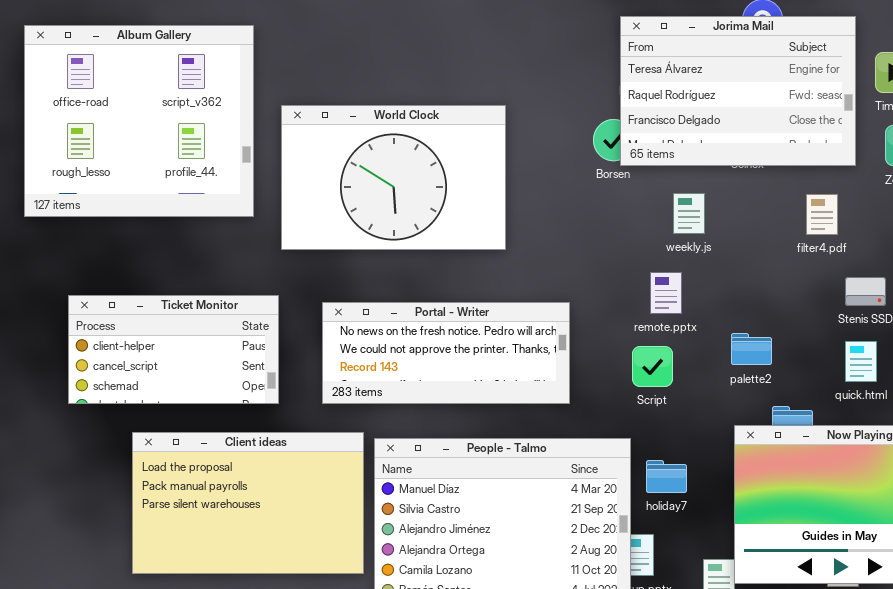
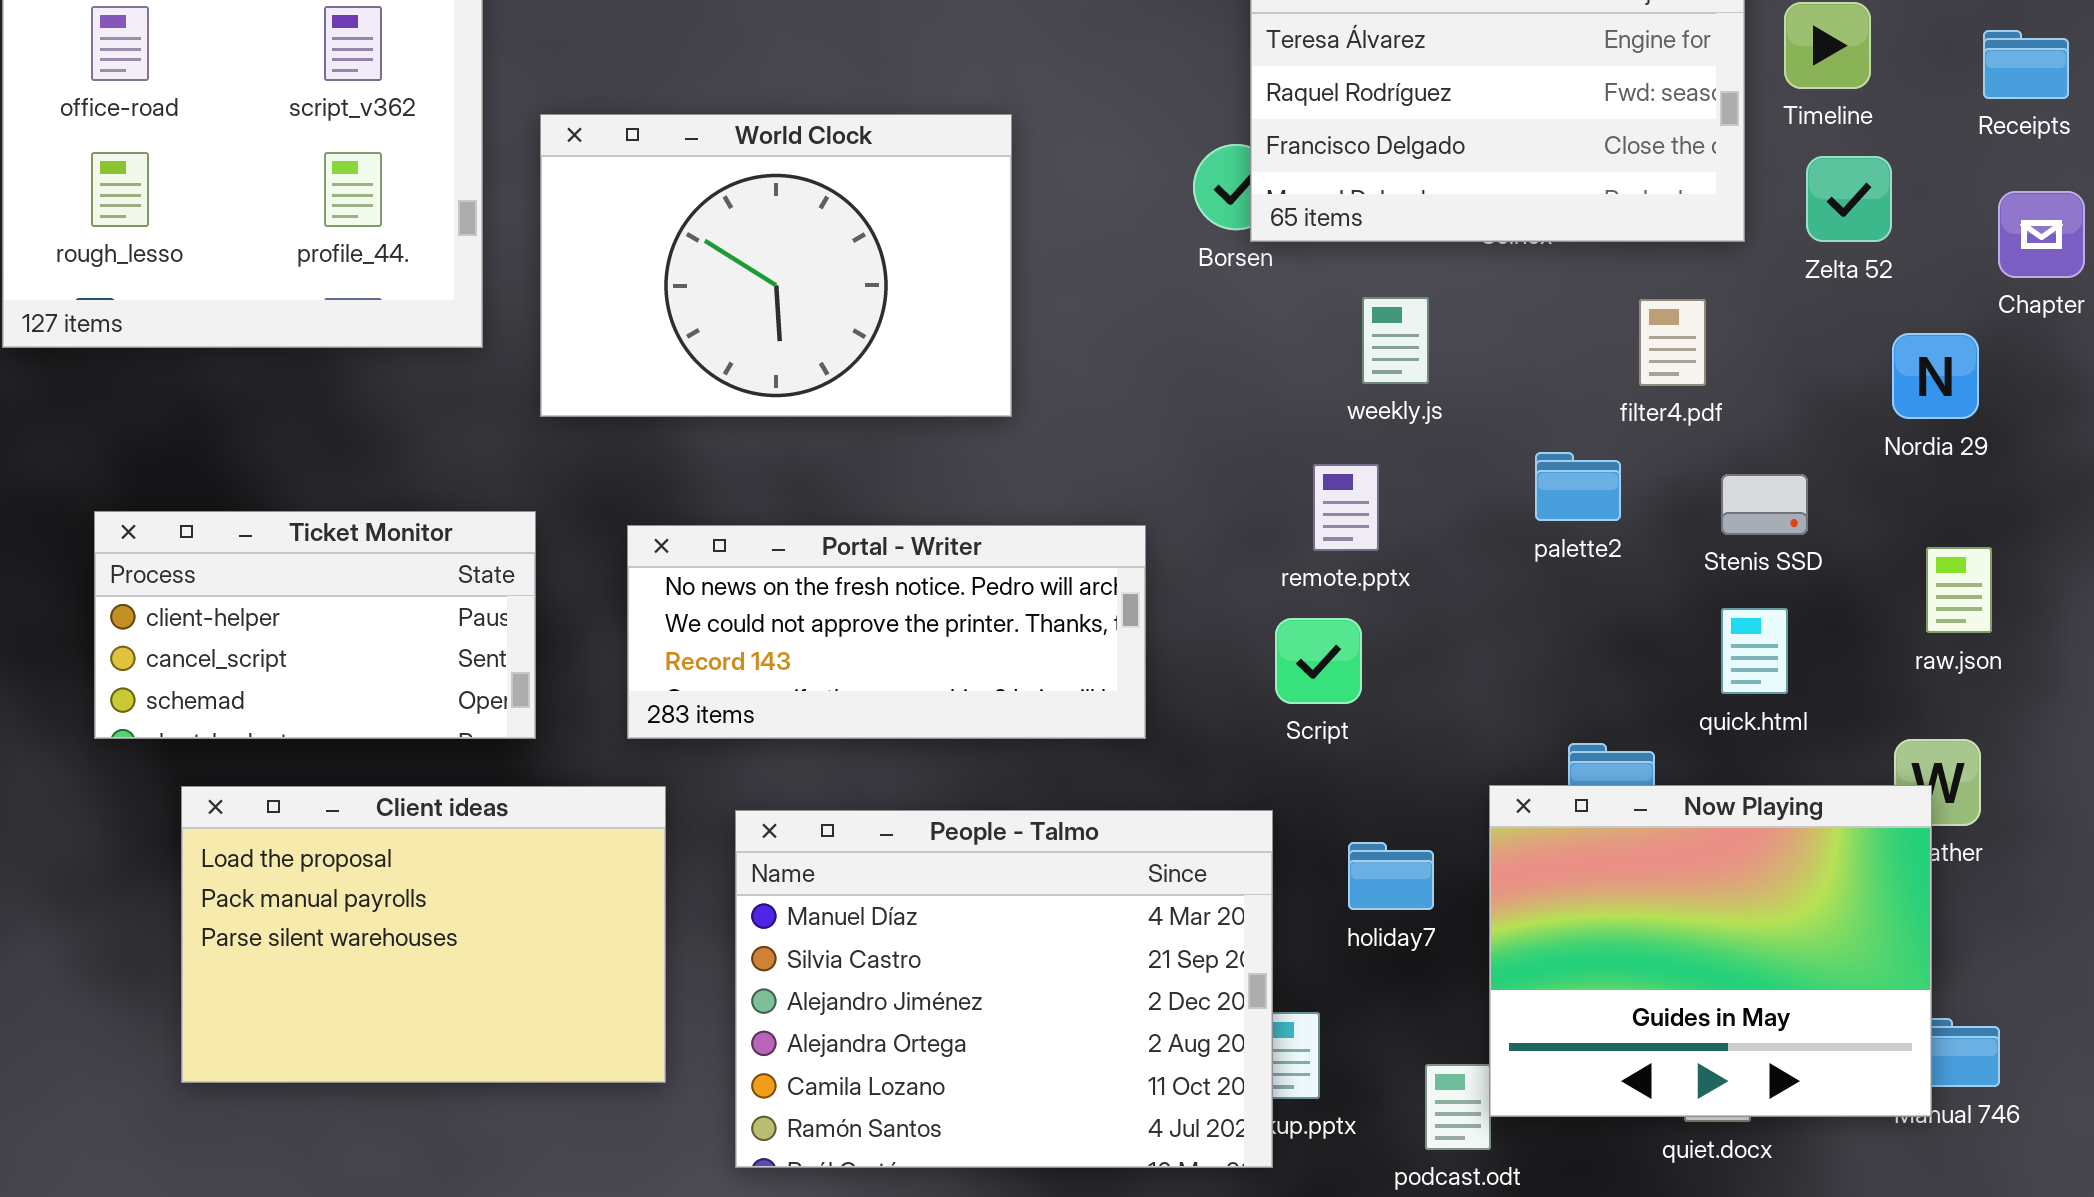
palette2: [731,333,772,365] -> [1535,452,1621,521], moved
Client ideas: [132,432,364,574] -> [181,786,666,1083], moved
holiday7: [646,460,687,493] -> [1348,842,1434,910], moved

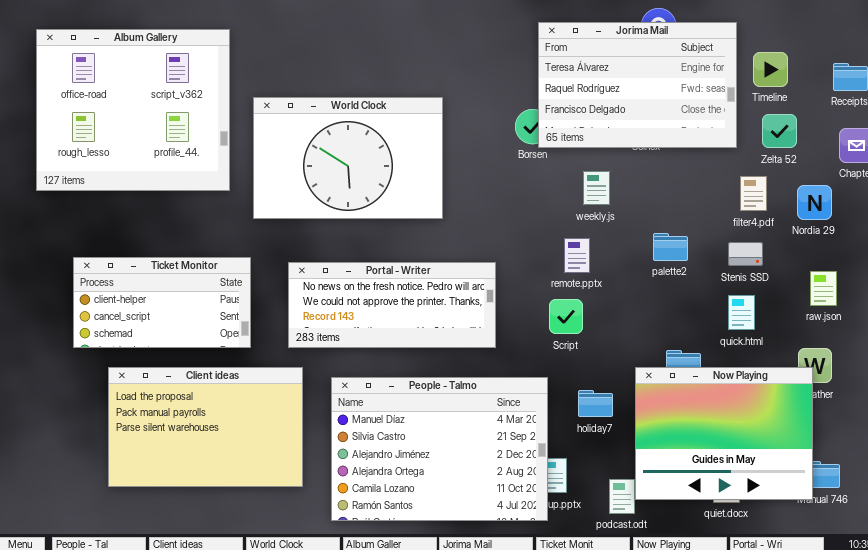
filter4.pdf: [1639,299,1706,386] -> [740,176,767,211], moved

